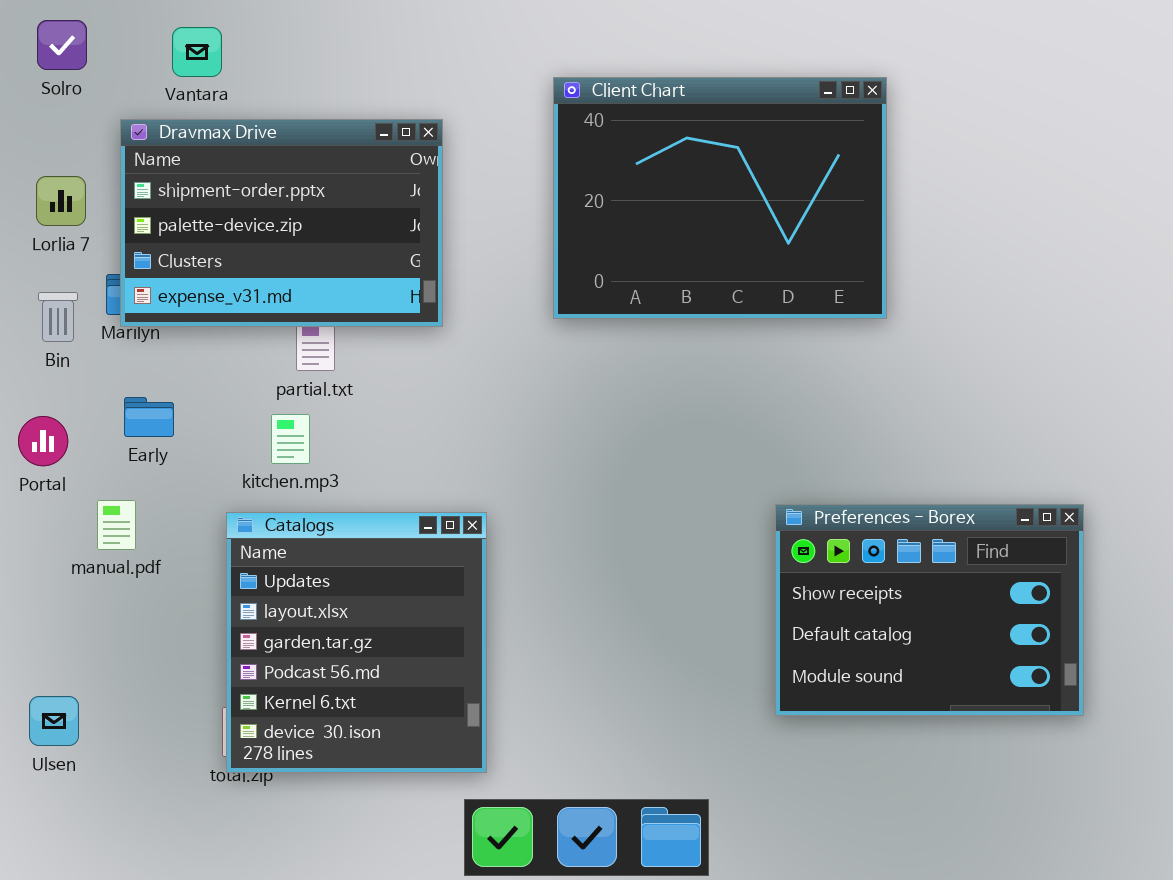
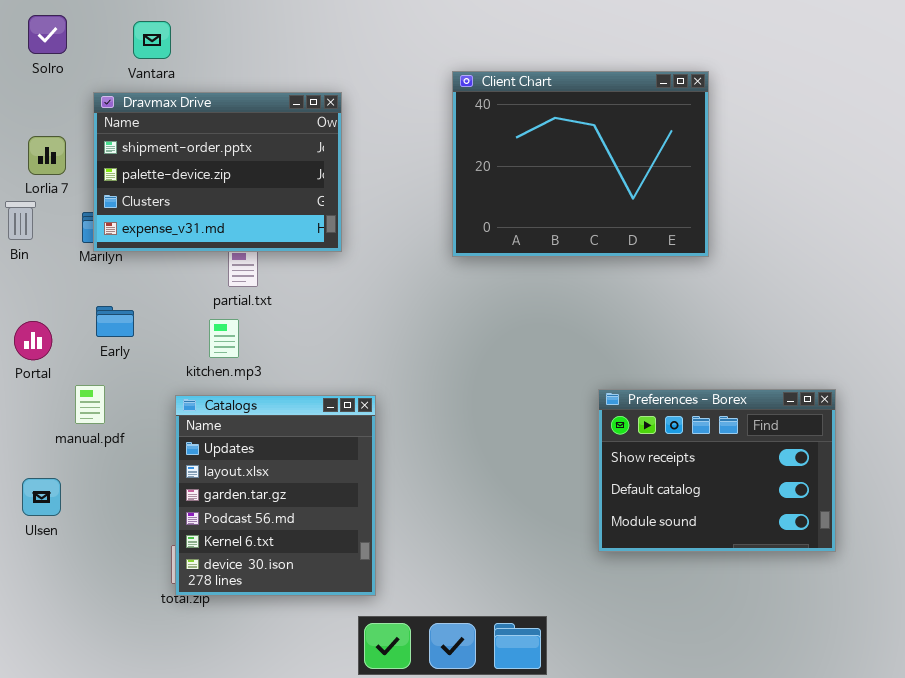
Client Chart: [553,77,887,319] -> [452,71,709,257], moved
Bin: [38,292,78,342] -> [5,201,36,240], moved
Ulsen: [29,696,79,746] -> [22,478,61,516], moved

